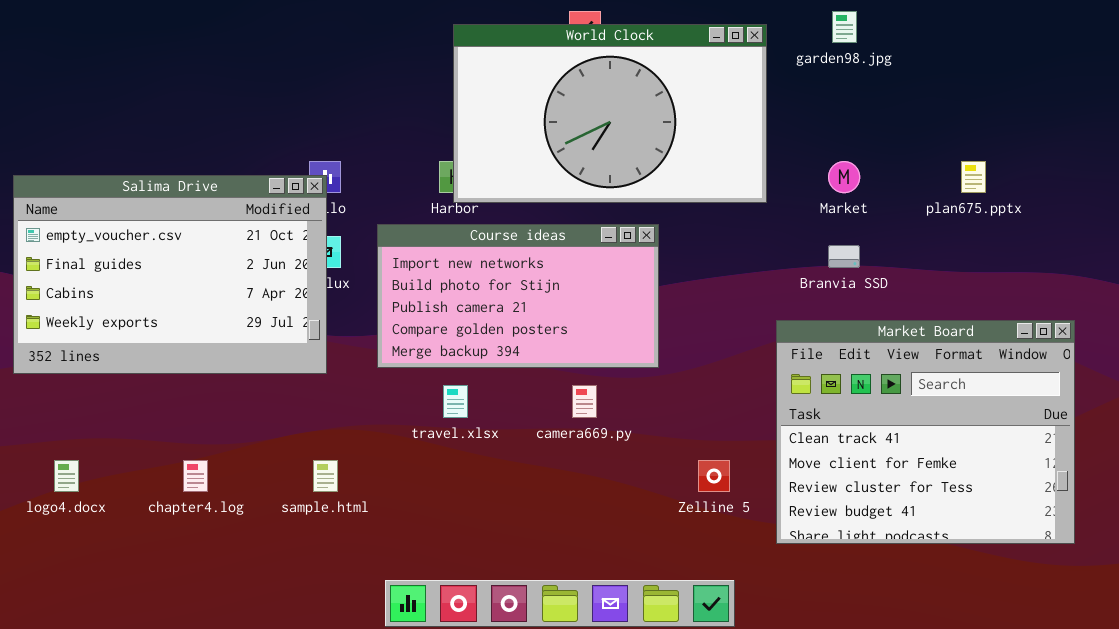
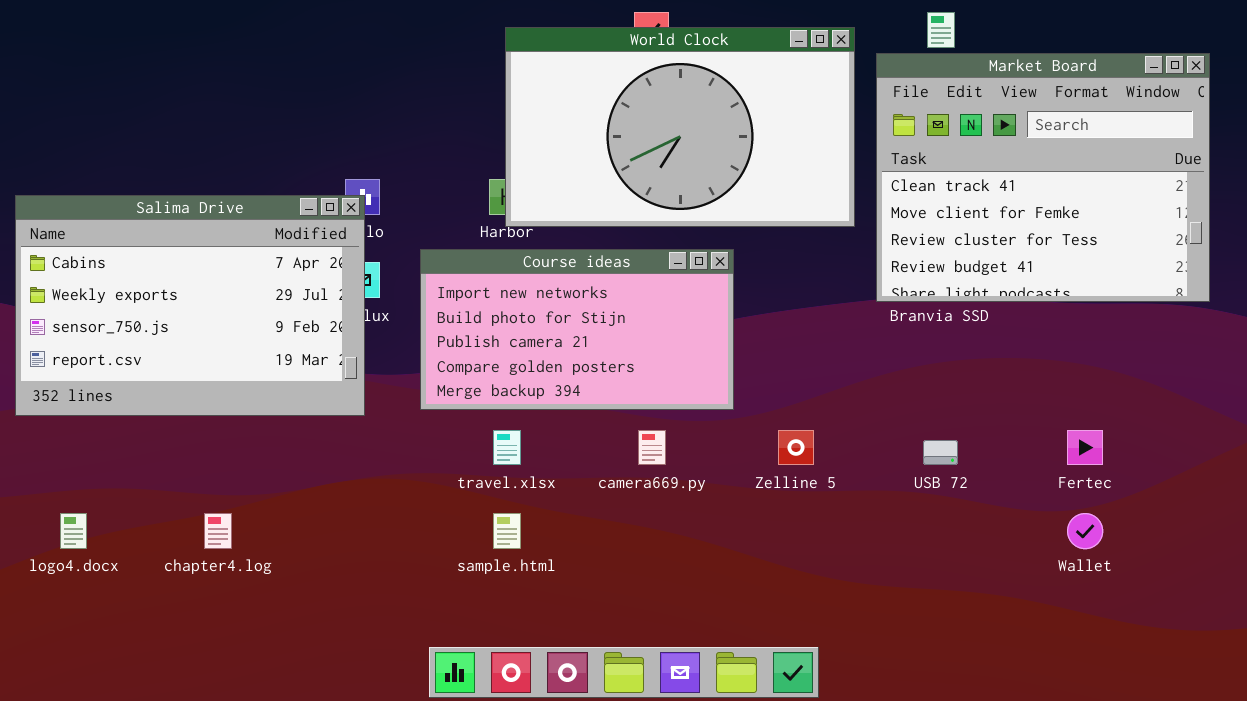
Salima Drive: [13,175,327,374] -> [15,195,365,416], scrolled down 2 rows
Market Board: [776,320,1075,544] -> [876,53,1210,302], moved
sample.html: [313,460,338,492] -> [493,513,521,549], moved
Zelline 5: [698,460,730,492] -> [778,430,814,465], moved

